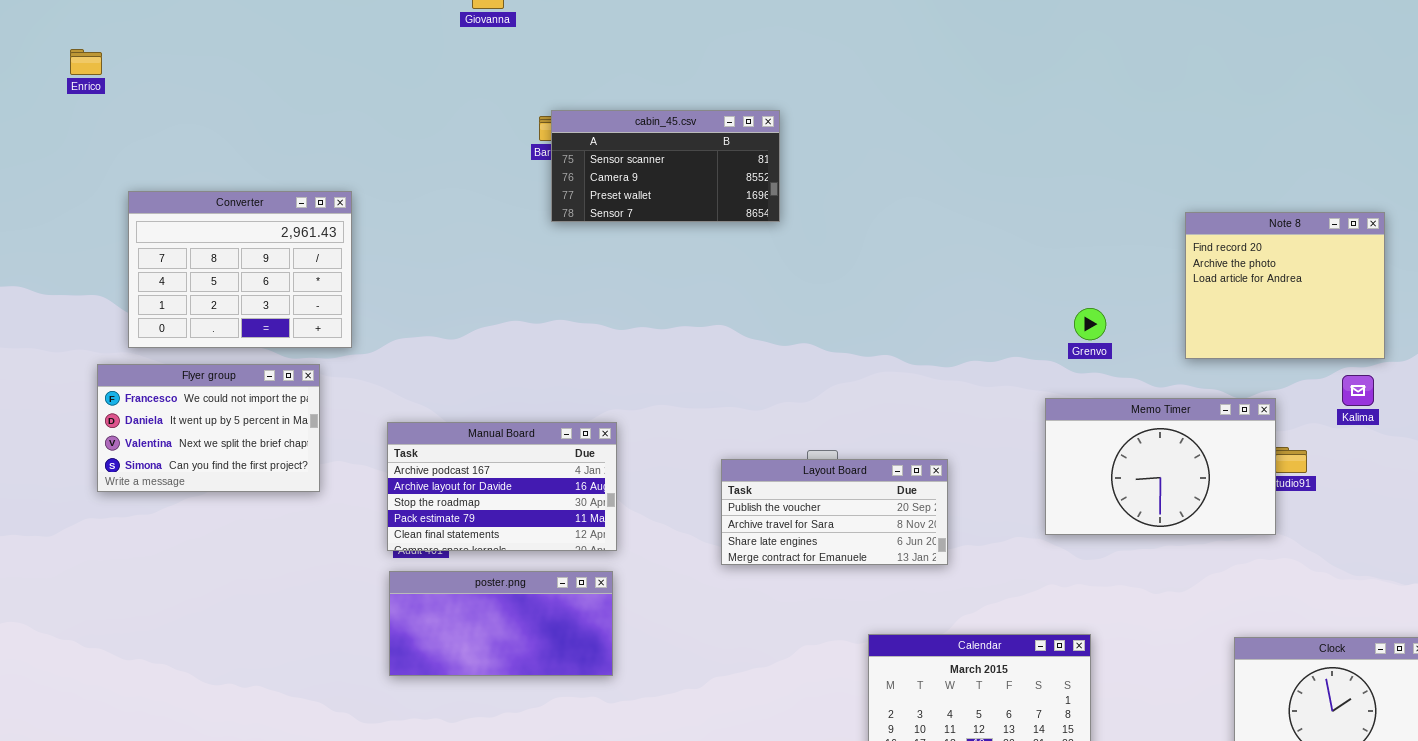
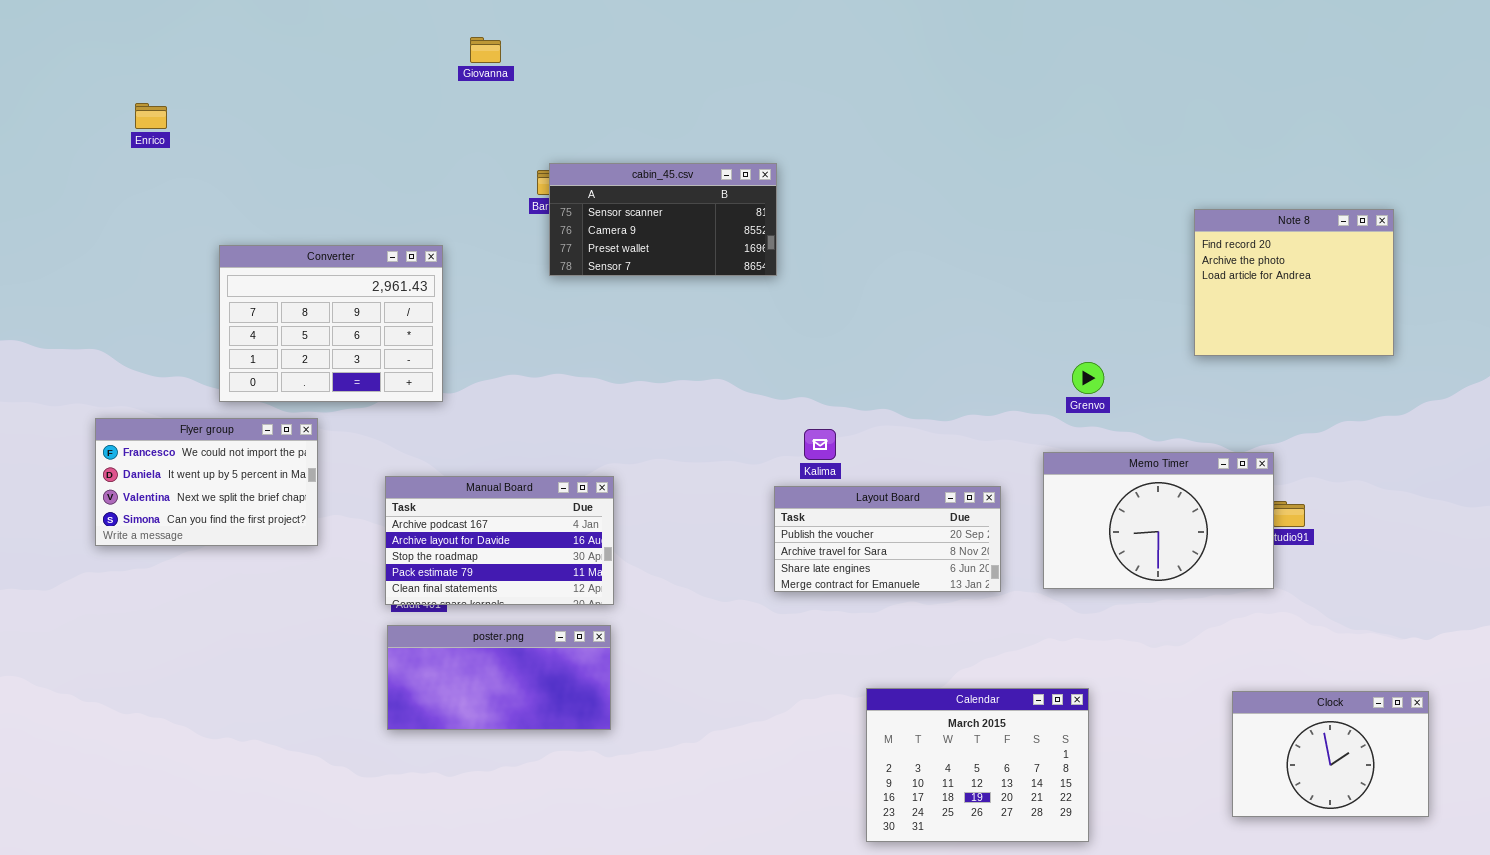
Enrico: [70,49,102,75] -> [135,103,167,129], moved
Converter: [128,191,352,348] -> [219,245,443,402], moved
Note 8: [1185,212,1385,359] -> [1194,209,1394,356], moved
Kalima: [1342,375,1374,406] -> [804,429,836,460], moved
Layout Board: [721,459,948,565] -> [774,486,1001,592], moved

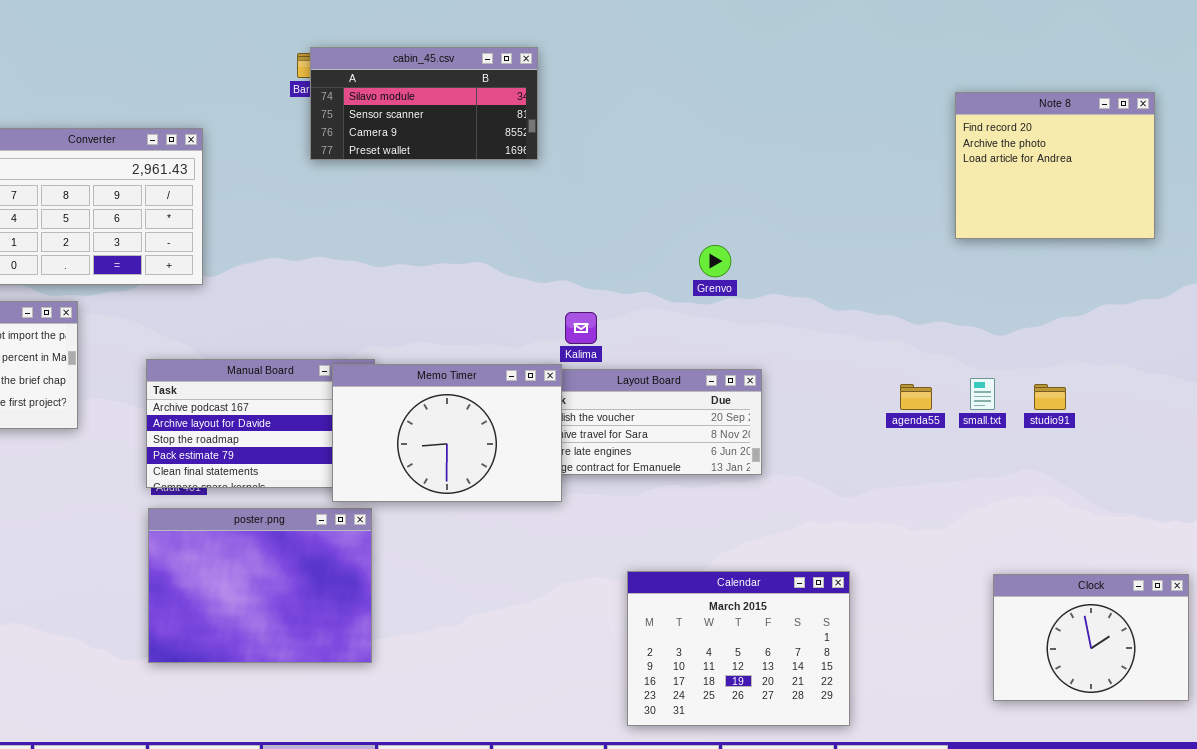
cabin_45.csv: [549,163,777,276] -> [310,47,538,160], scrolled up 1 row
Grenvo: [1072,362,1104,394] -> [699,245,731,277], moved
Memo Timer: [1043,452,1274,589] -> [332,364,562,502], moved
poster.png: [387,625,611,730] -> [148,508,372,663], resized

